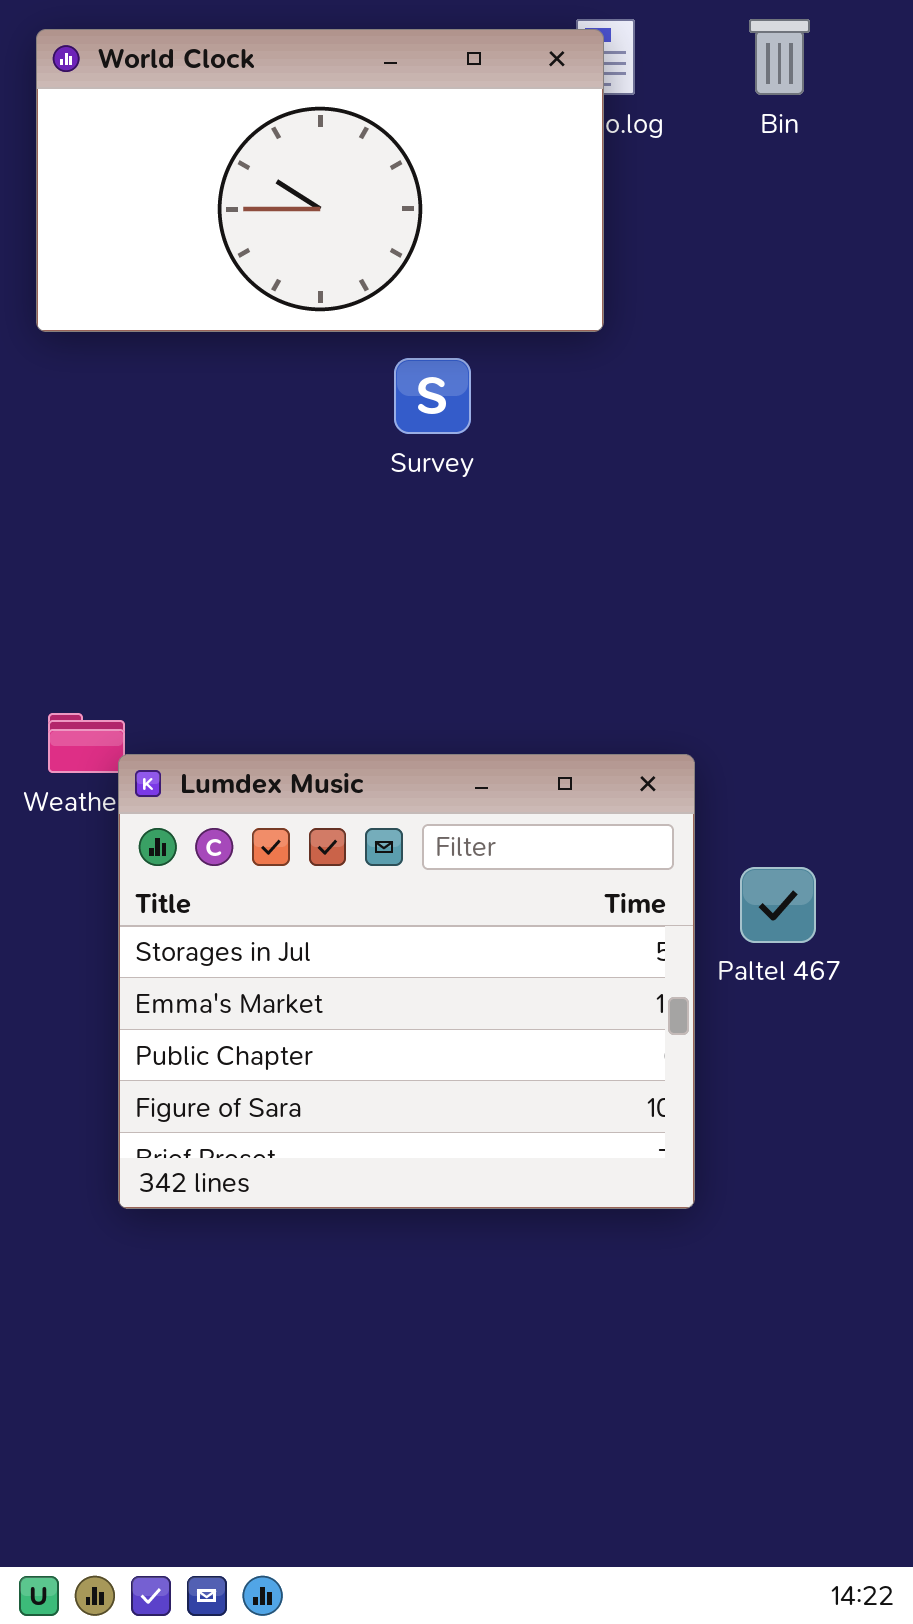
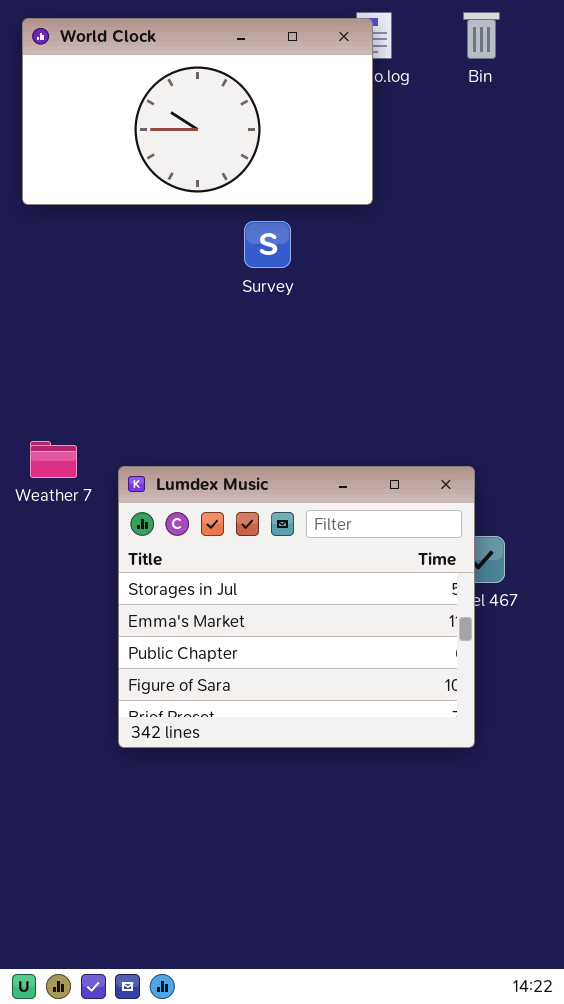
Lumdex Music: [118,754,695,1209] -> [118,466,475,748], moved

